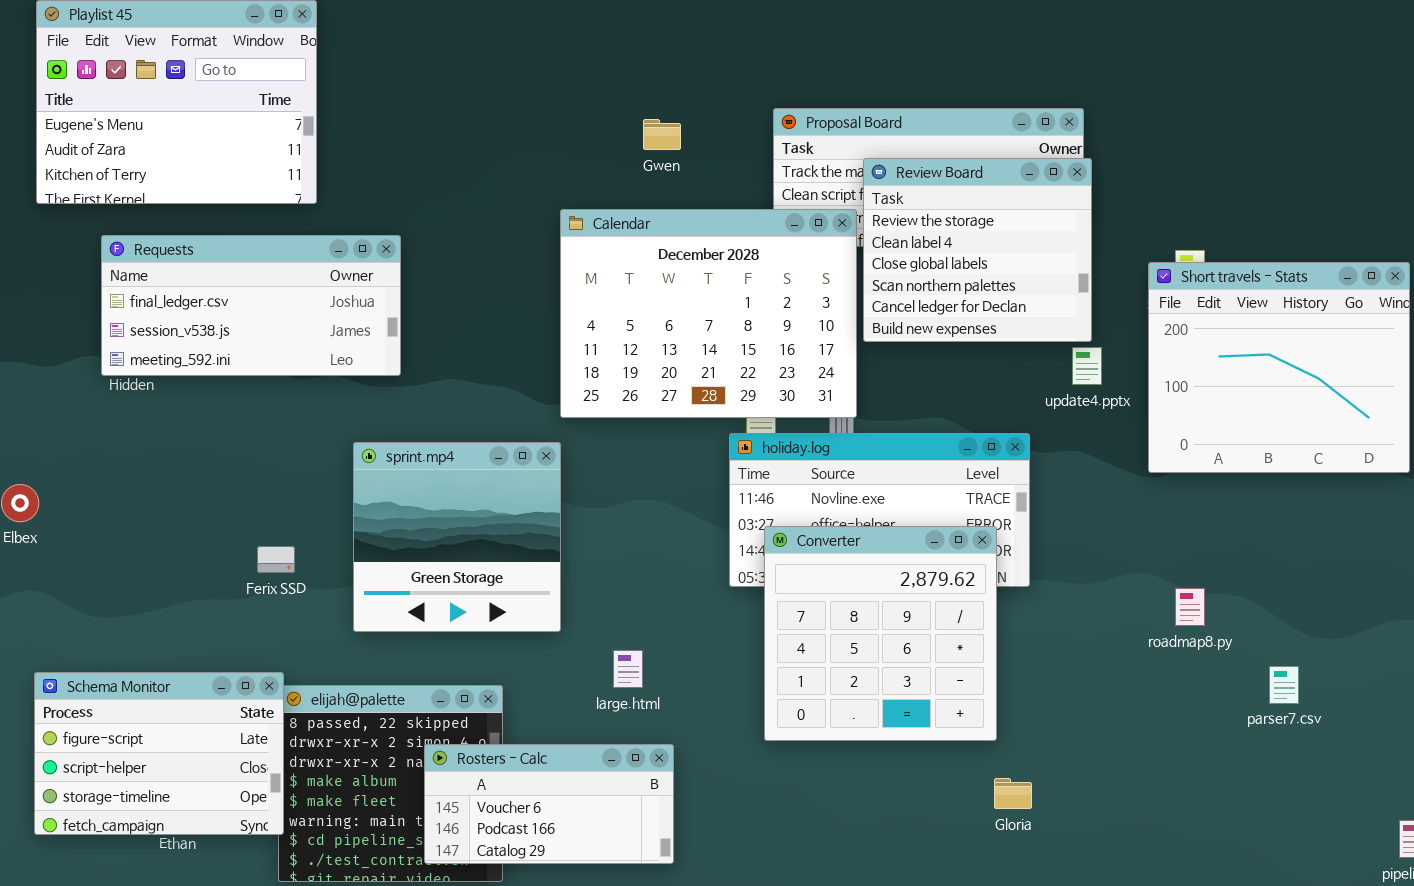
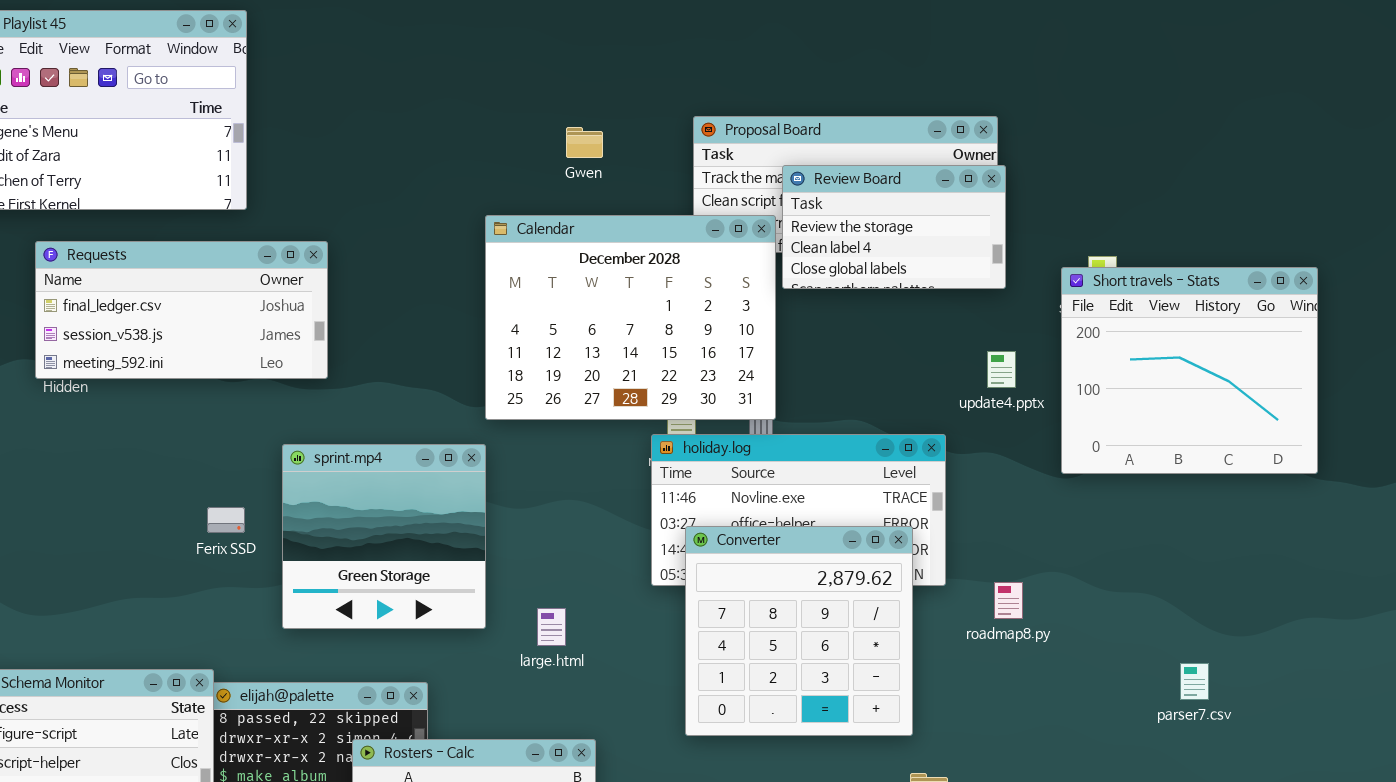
Review Board: [863,158,1092,342] -> [782,165,1006,289], resized
Ferix SSD: [257,546,295,573] -> [207,507,245,533], moved
roadmap8.py: [1175,588,1205,626] -> [994,582,1023,619], moved
large.html: [613,650,643,688] -> [537,608,566,646], moved

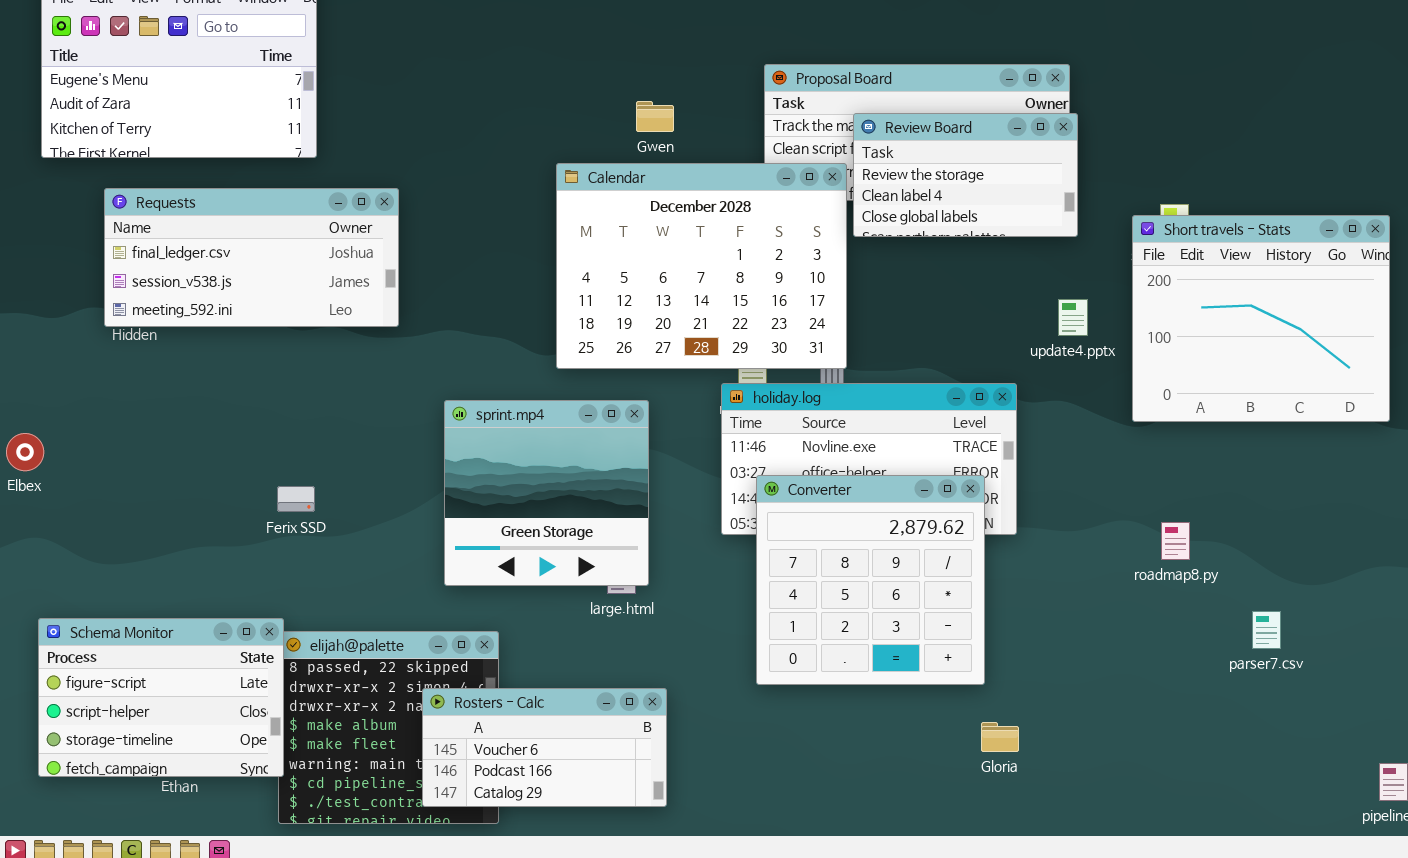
Gwen: [566,127,603,158] -> [636,101,674,132], moved
sprint.mp4: [282,444,486,629] -> [444,400,649,586], moved
Ferix SSD: [207,507,245,533] -> [277,486,315,512], moved
roadmap8.py: [994,582,1023,619] -> [1161,522,1190,560], moved

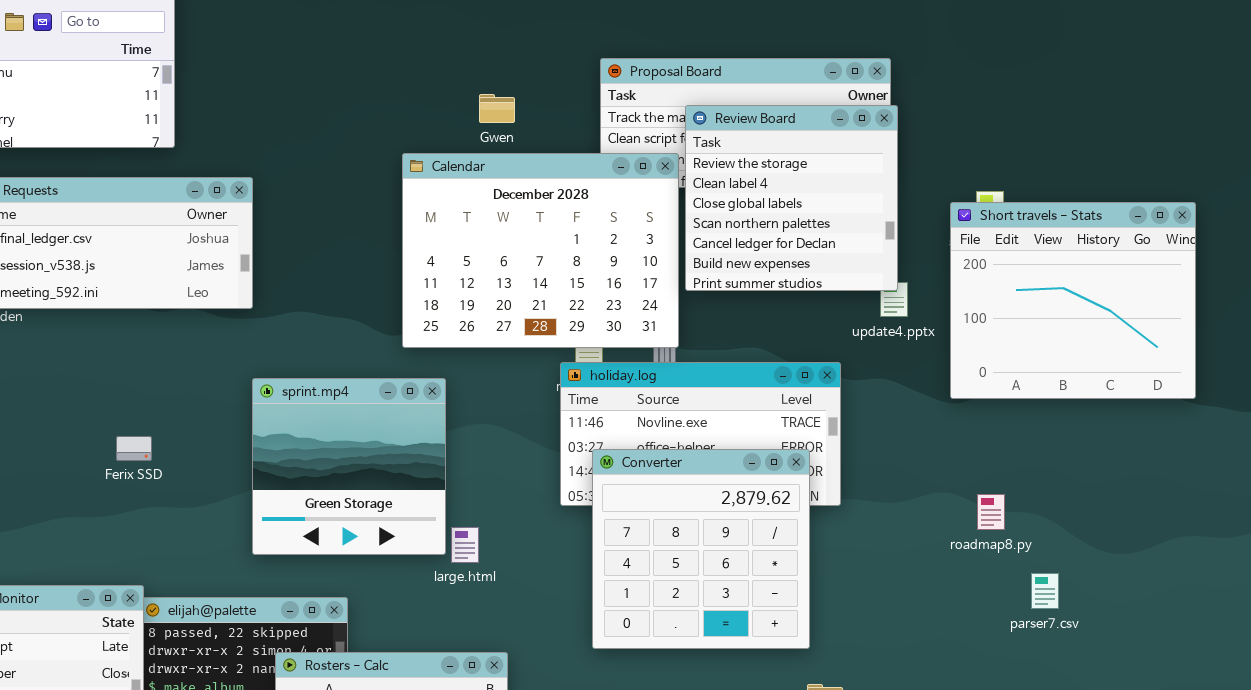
Review Board: [853,113,1078,237] -> [685,105,898,291], resized
sprint.mp4: [444,400,649,586] -> [252,378,446,555], moved
Ferix SSD: [277,486,315,512] -> [116,436,152,461], moved
parser7.csv: [1252,611,1281,649] -> [1031,573,1059,609], moved

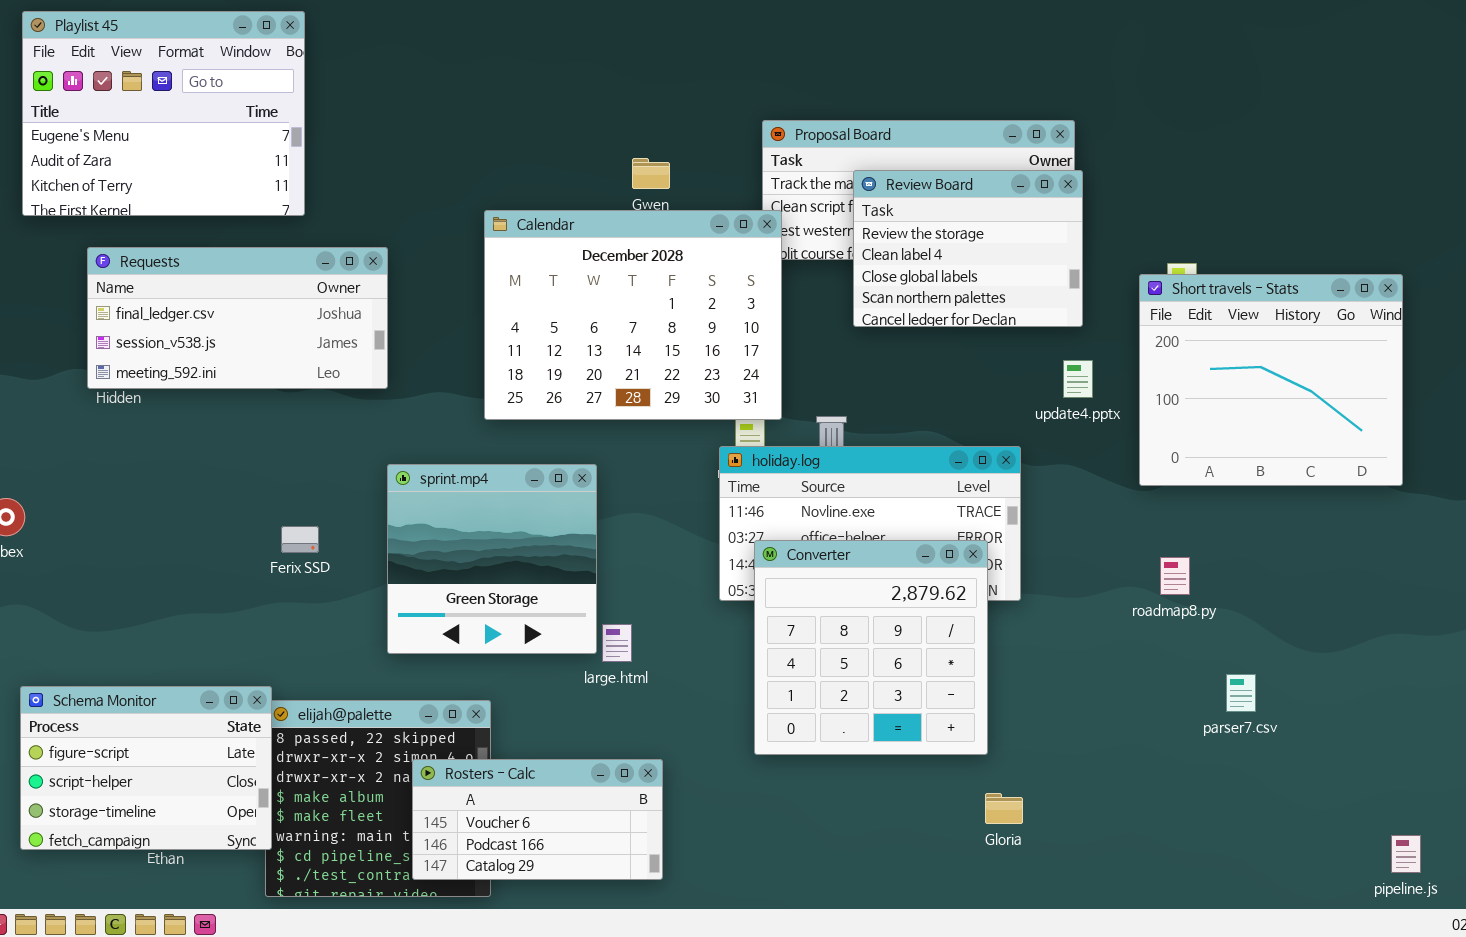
Review Board: [685,105,898,291] -> [853,170,1083,327], resized
Calendar: [402,153,679,348] -> [484,210,782,420], moved
Ferix SSD: [116,436,152,461] -> [281,526,319,553], moved
roadmap8.py: [977,494,1005,530] -> [1160,557,1190,595], moved

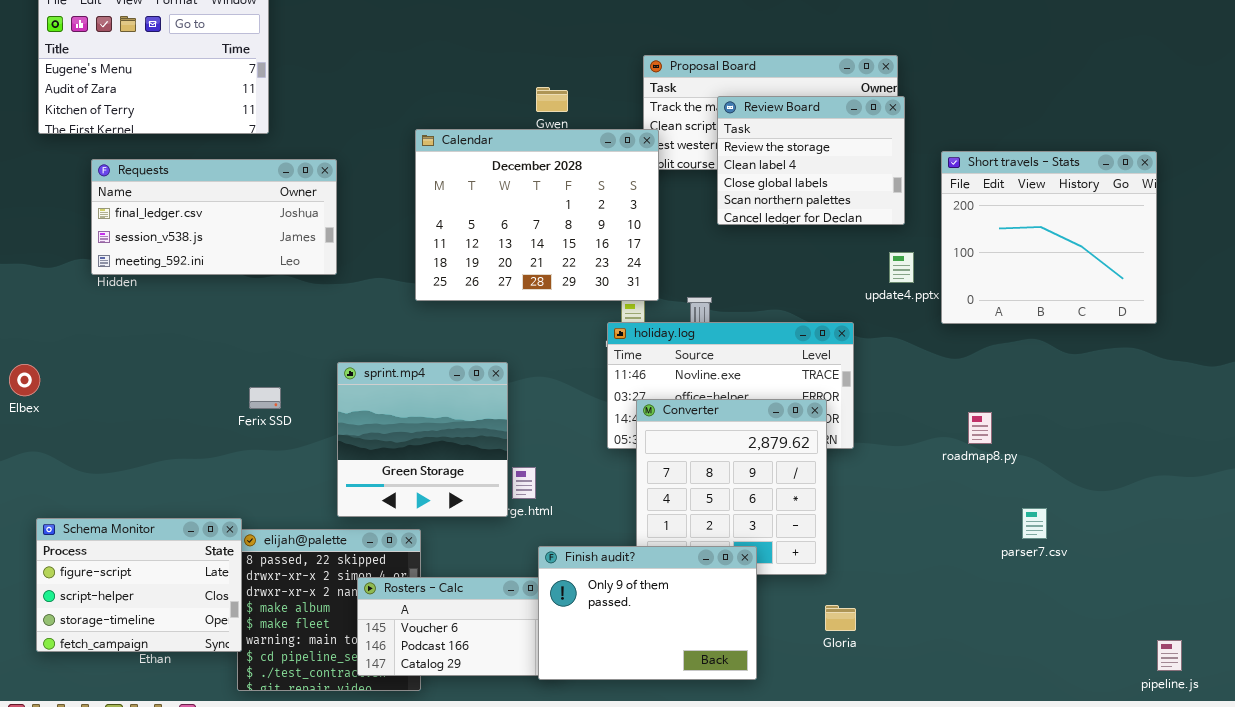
Short travels - Stats: [1139,274,1403,486] -> [941,151,1157,324], moved
sprint.mp4: [387,464,597,654] -> [337,362,508,517], moved
Finish audit?: none -> [538,546,757,680], opened

